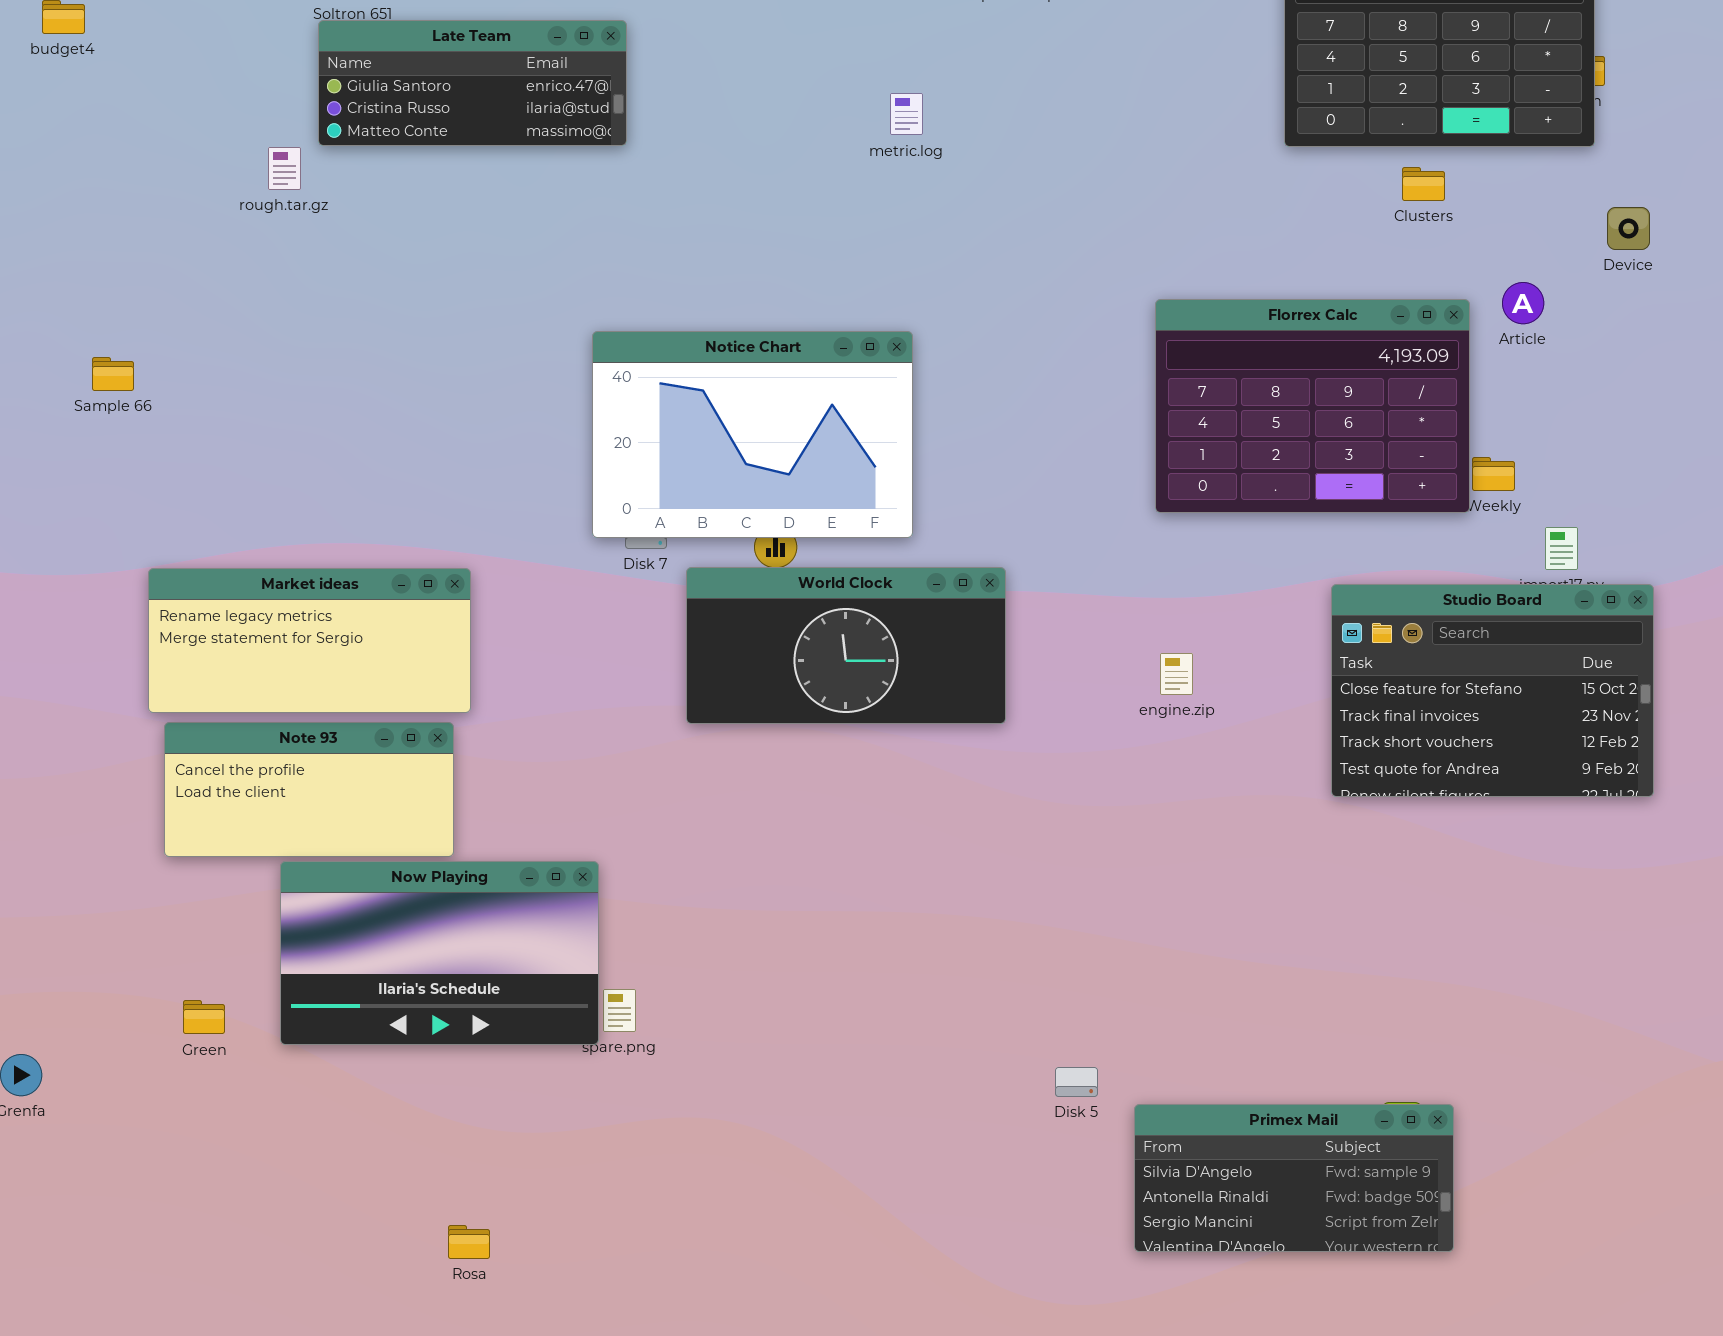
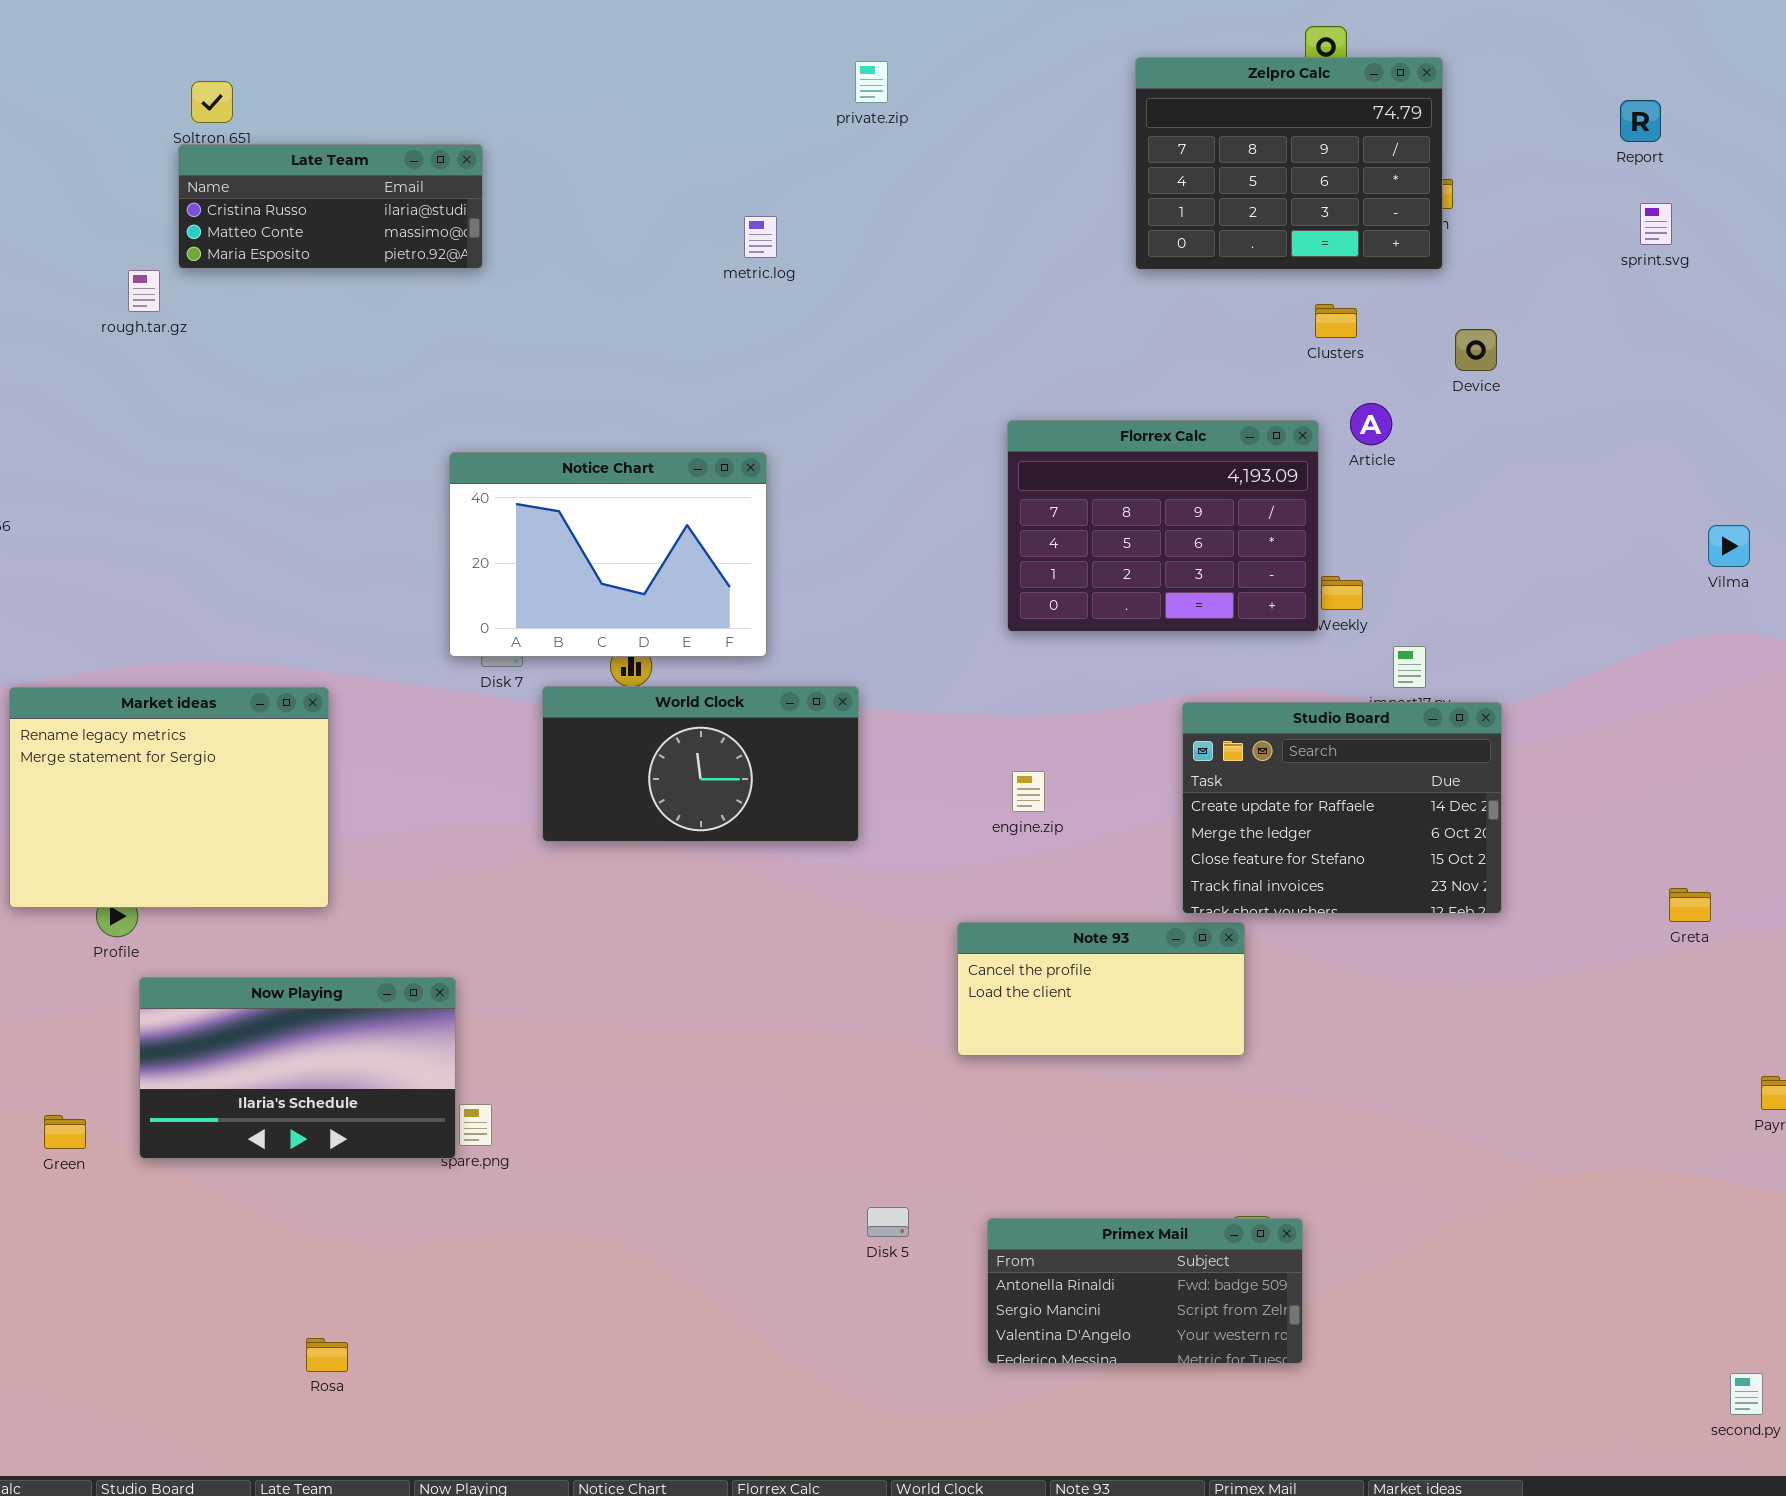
Late Team: [318,20,627,146] -> [178,144,483,269], scrolled down 1 row
Clusters: [1402,167,1445,201] -> [1315,304,1357,338], moved
Market ideas: [148,568,471,713] -> [9,687,329,908], resized
Studio Board: [1331,584,1654,797] -> [1182,702,1502,914], scrolled up 2 rows
Note 93: [164,722,454,857] -> [957,922,1245,1056], moved
Disk 5: [1055,1067,1098,1097] -> [867,1207,909,1237], moved
Primex Mail: [1134,1104,1454,1252] -> [987,1218,1303,1364], scrolled down 1 row

